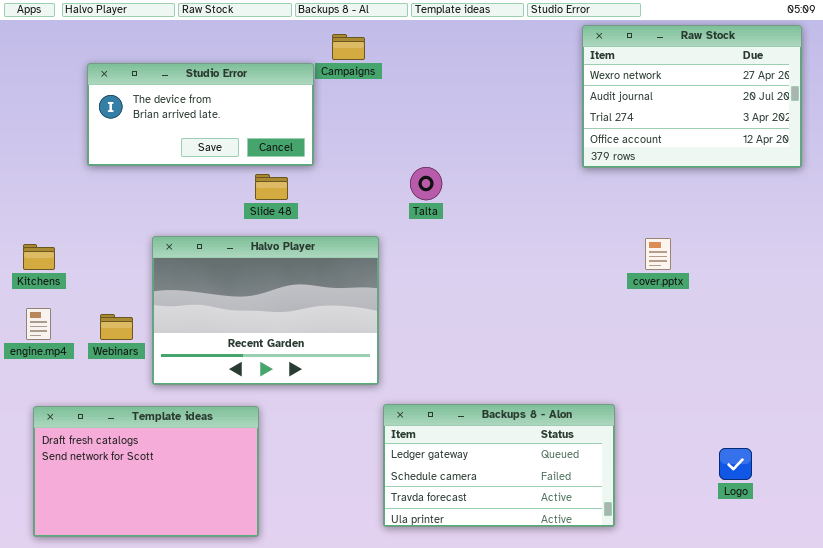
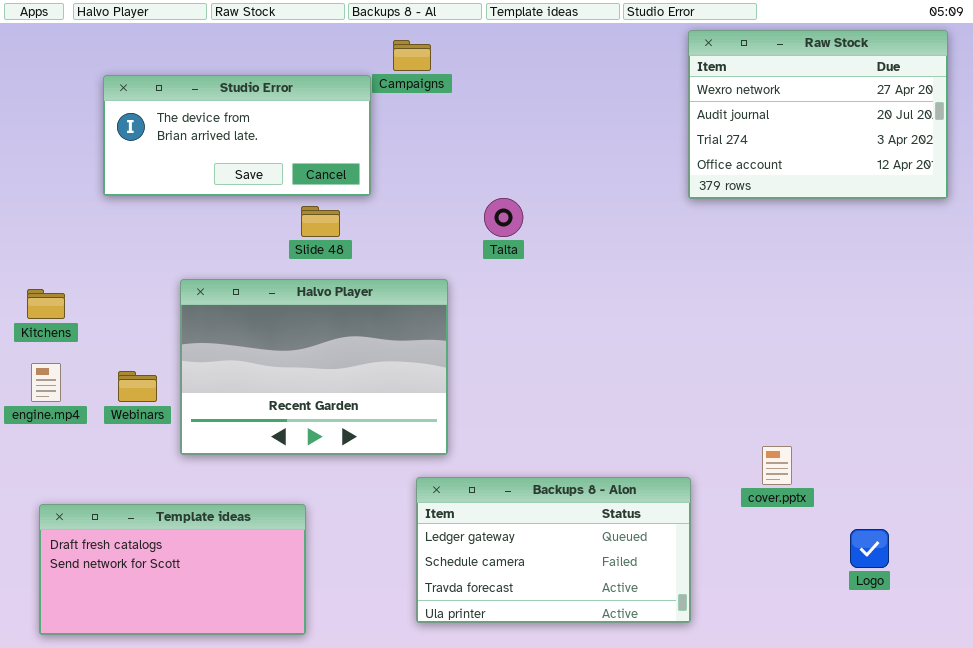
cover.pptx: [645,238,671,270] -> [762,446,792,485], moved
Backups 8 - Alon: [383,404,615,527] -> [416,477,691,623], moved
Template ideas: [33,406,259,537] -> [39,504,306,635], resized

